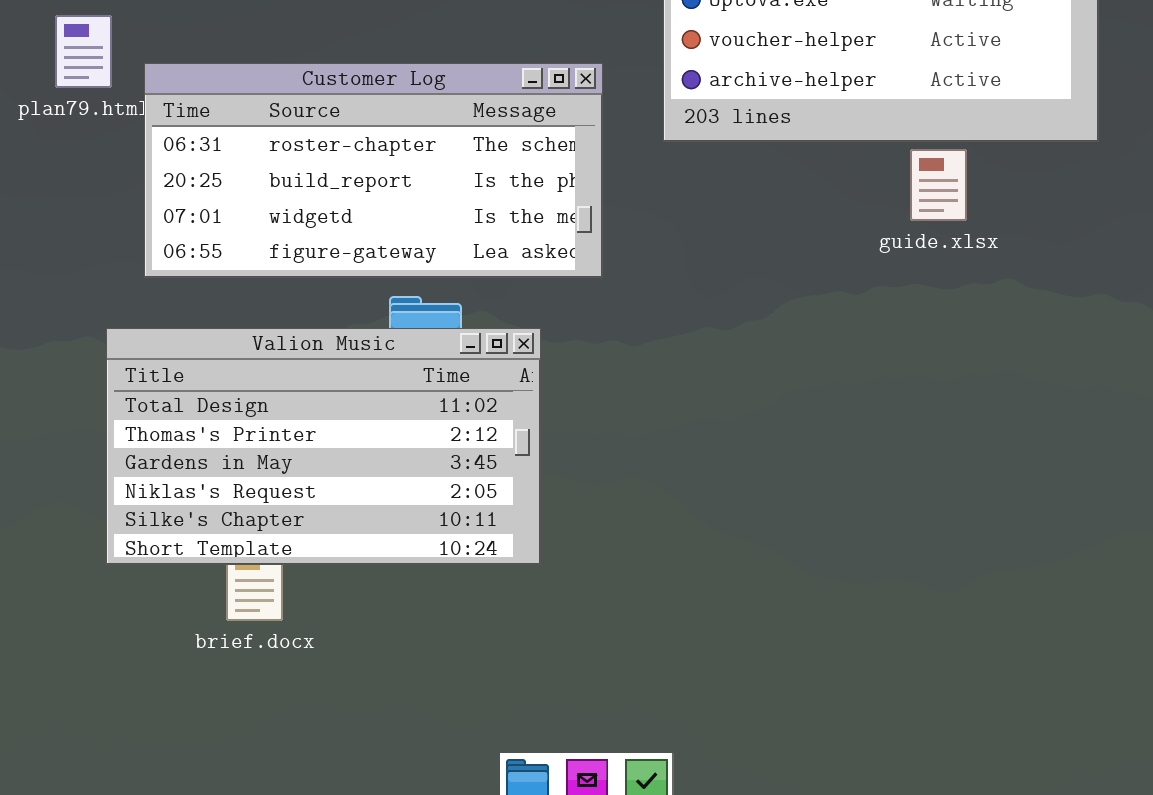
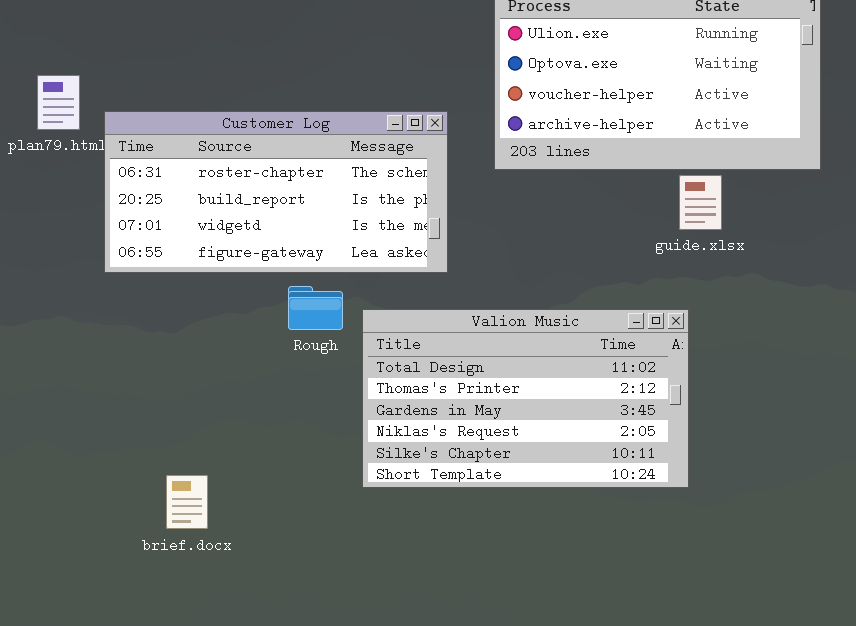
Valion Music: [106,328,541,565] -> [362,309,689,488], moved

